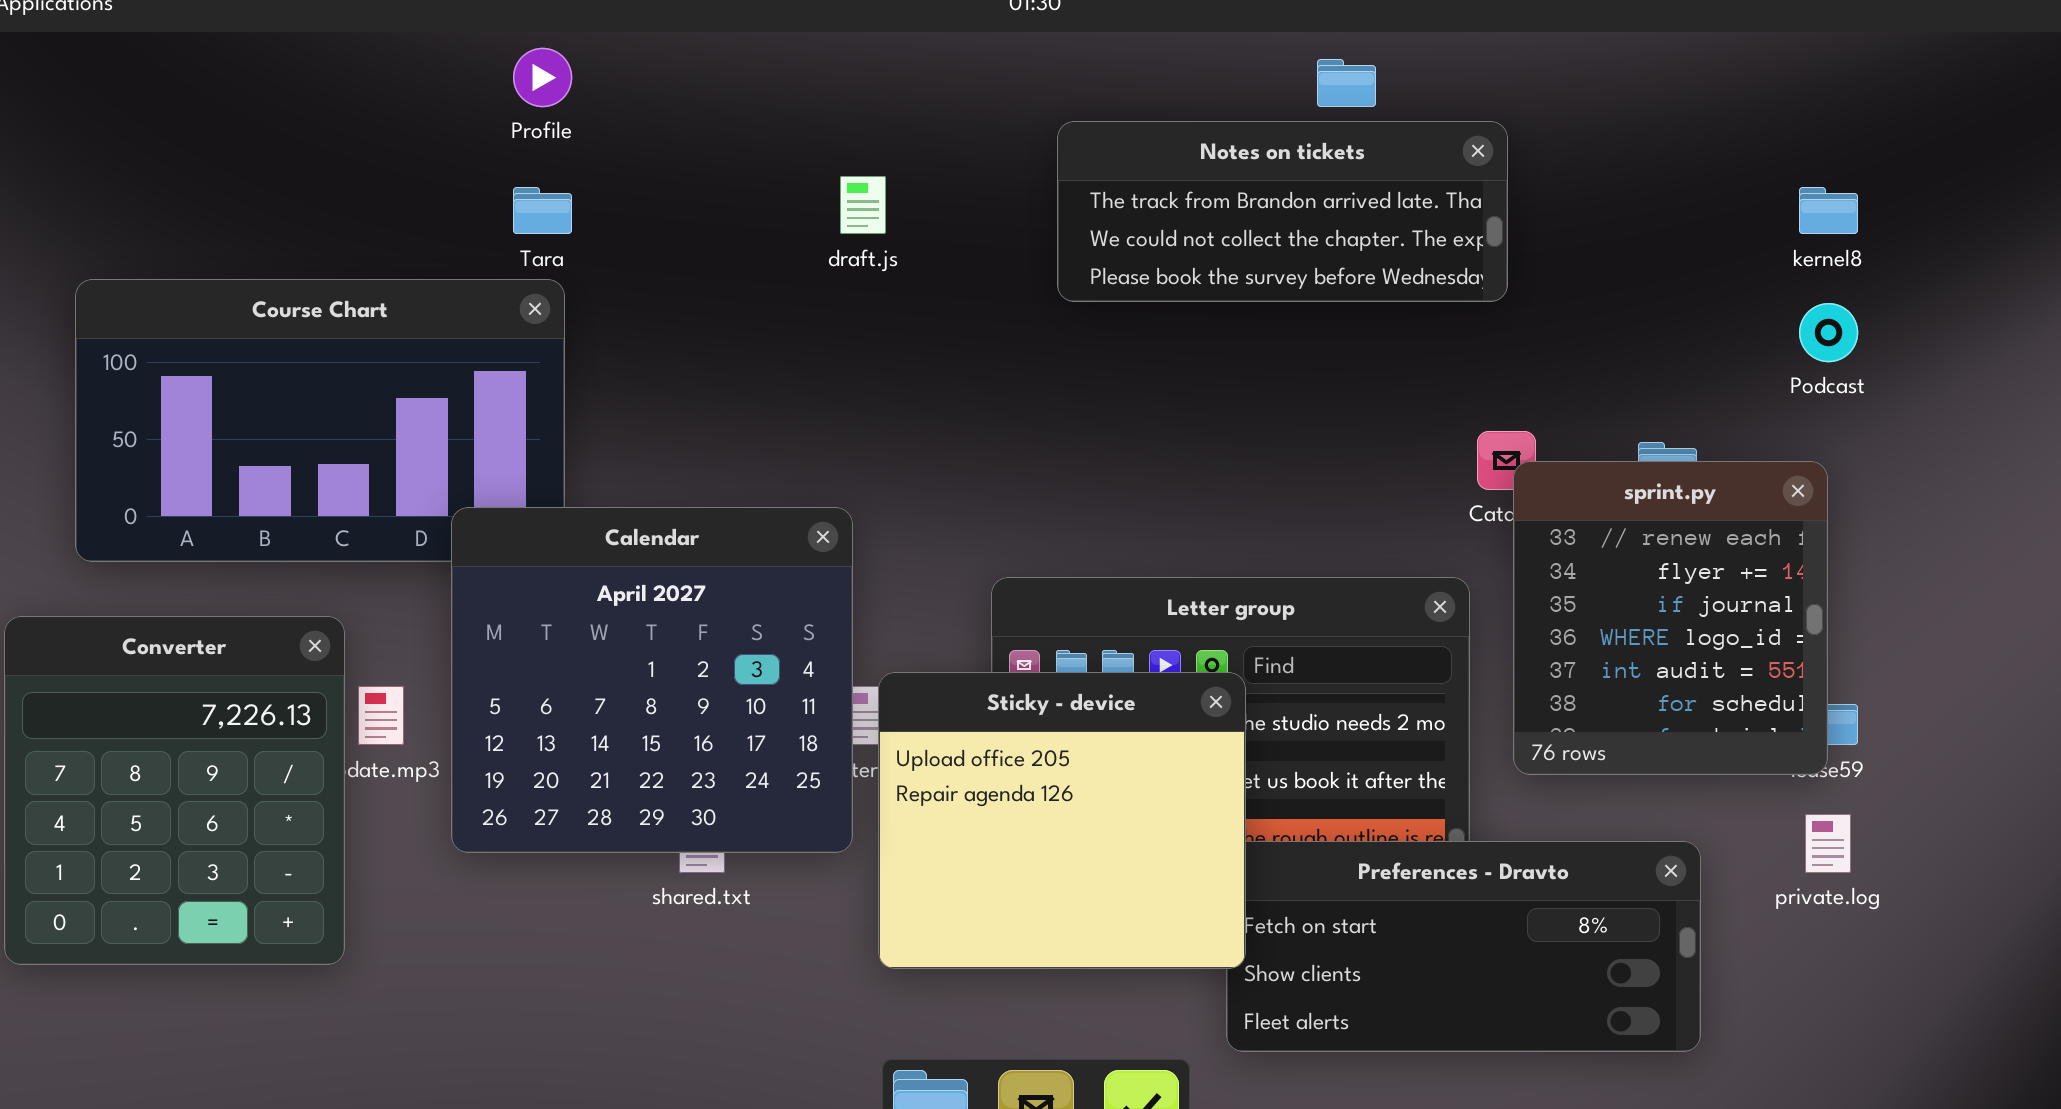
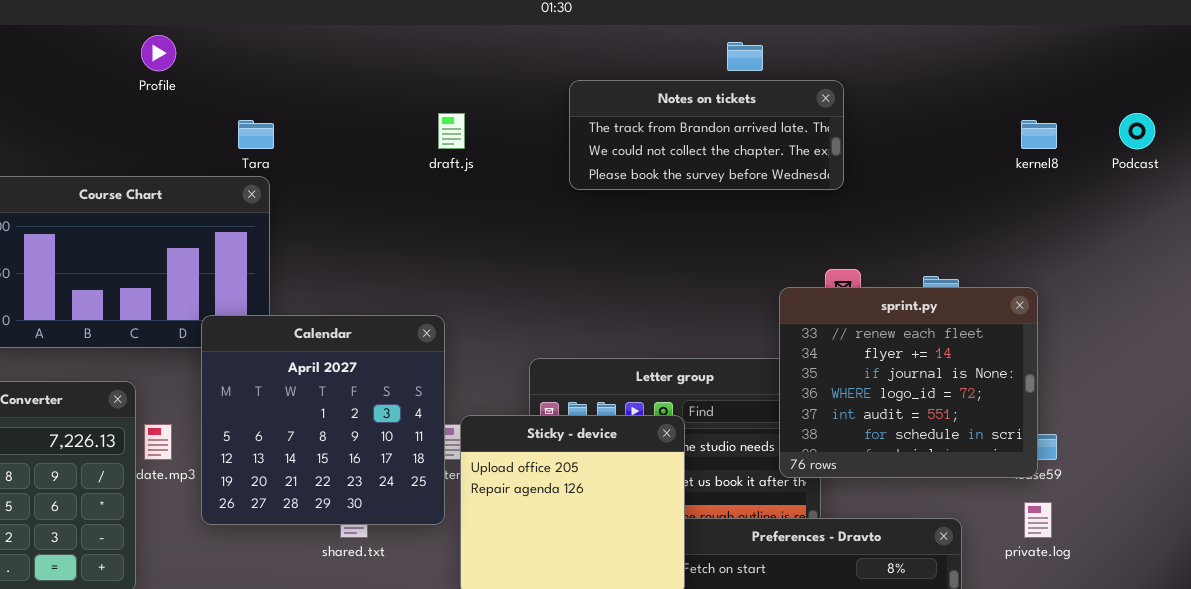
Profile: [513,48,572,107] -> [141,35,176,71], moved
Podcast: [1799,303,1858,362] -> [1119,113,1155,149], moved
sprint.py: [1513,461,1828,775] -> [779,287,1038,478], resized

